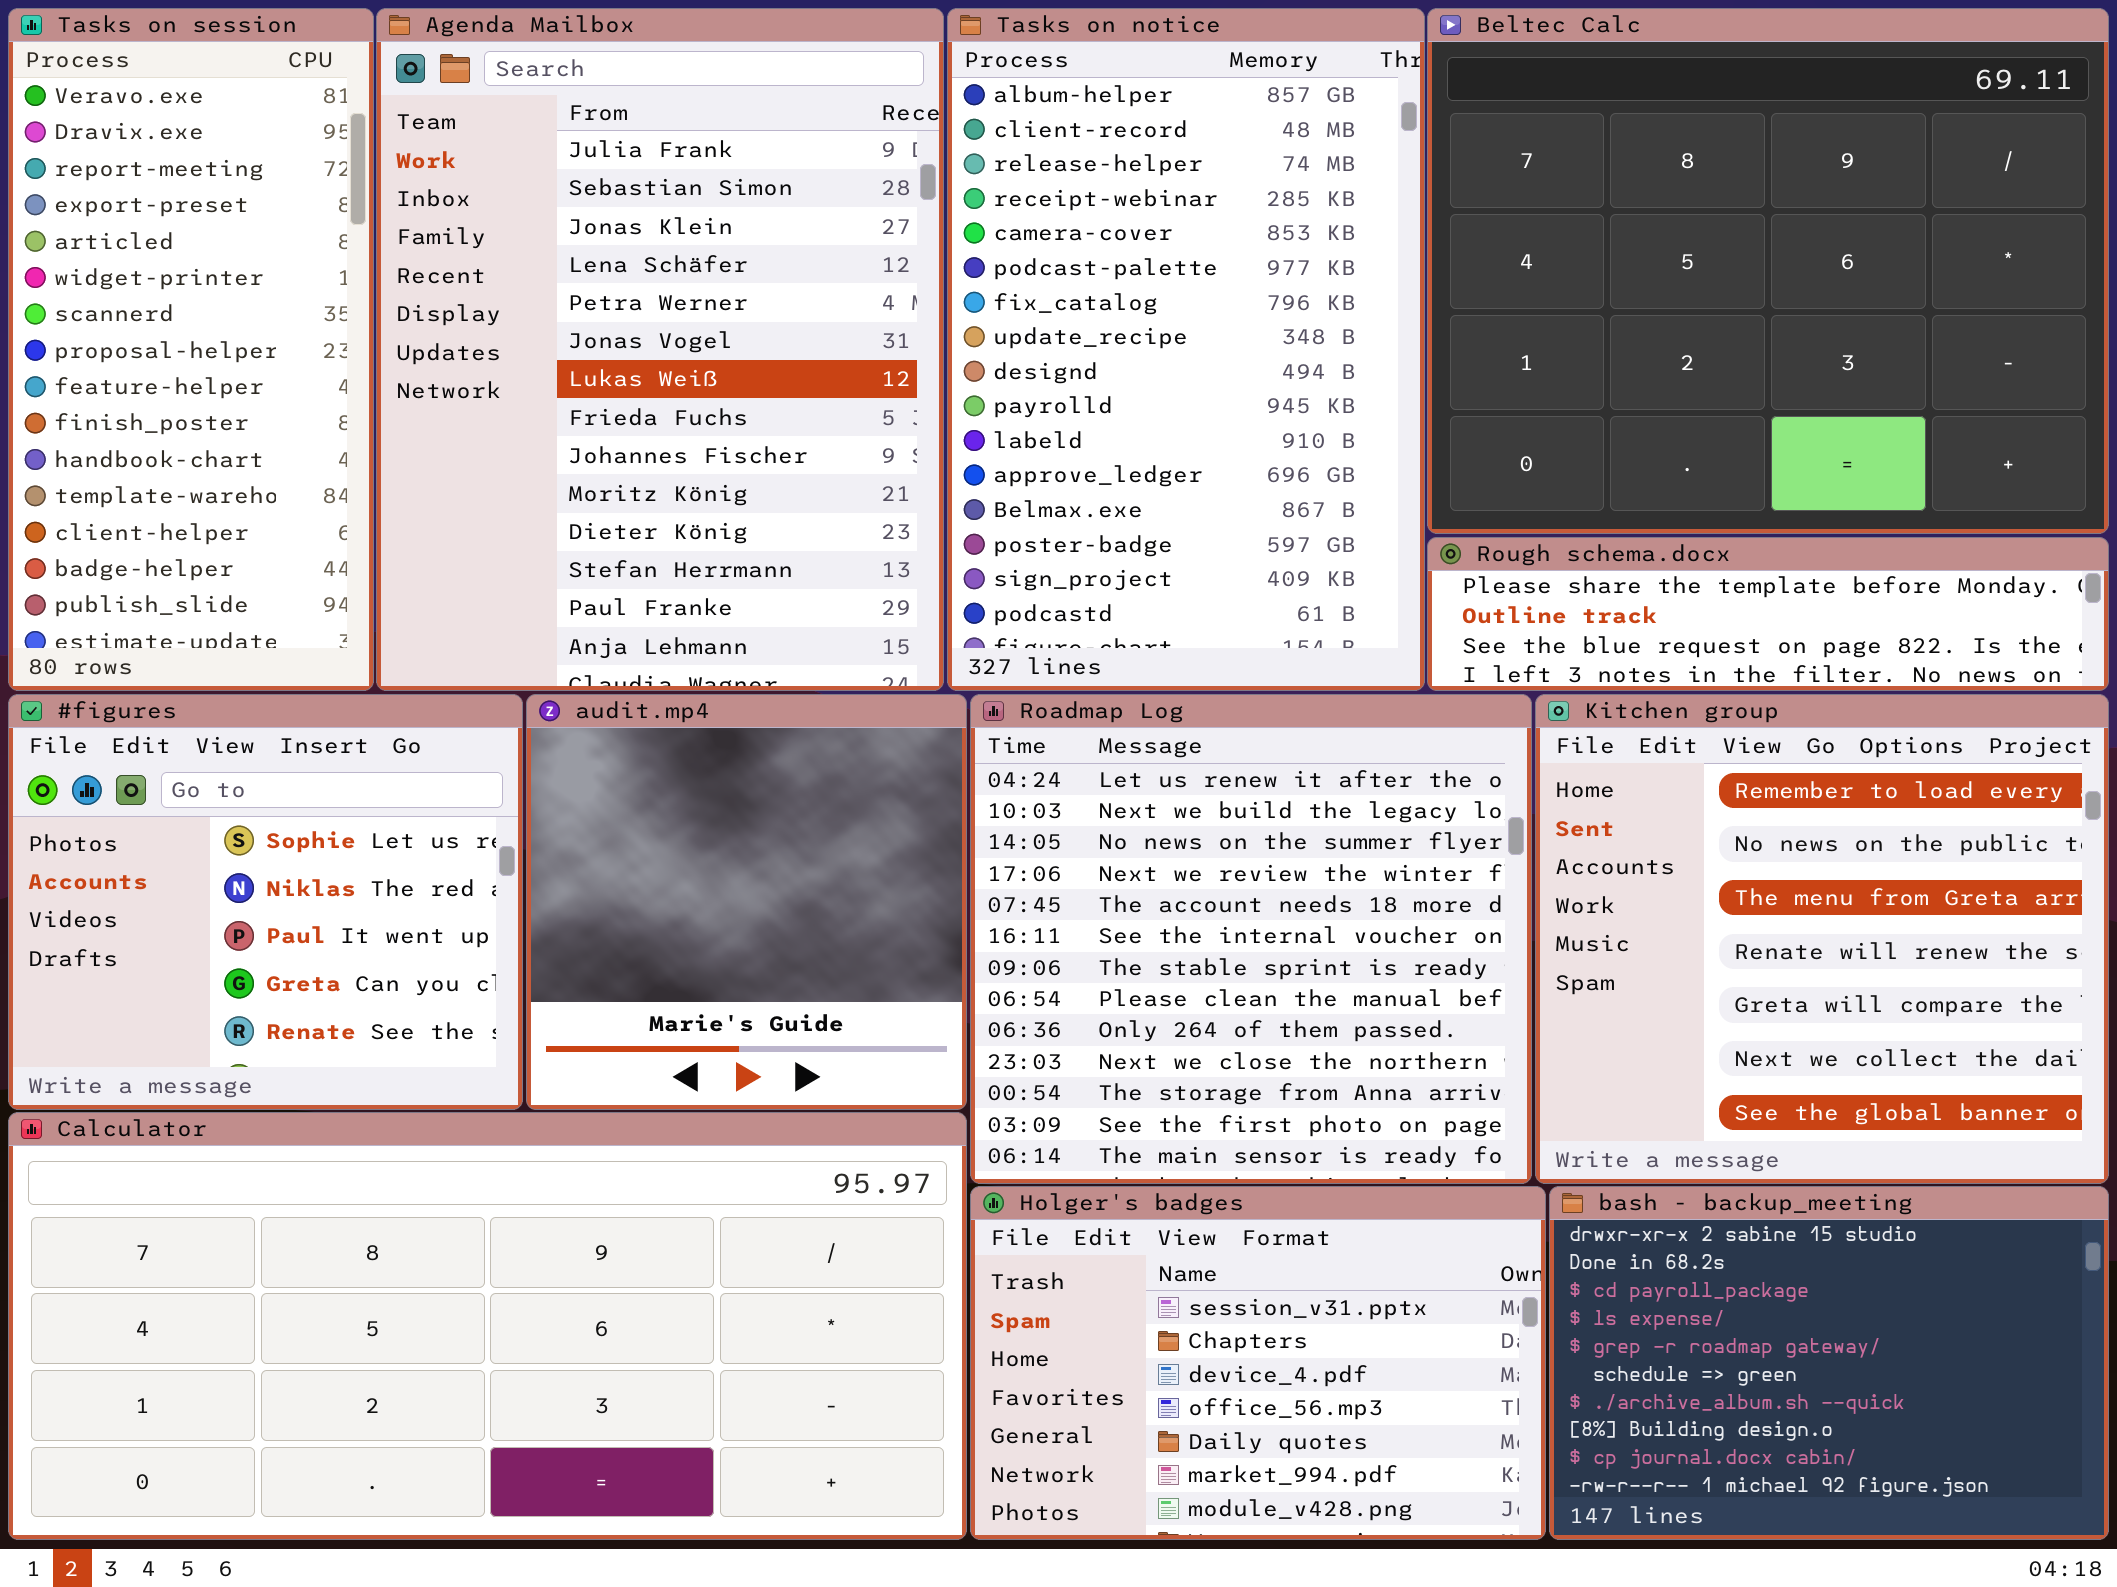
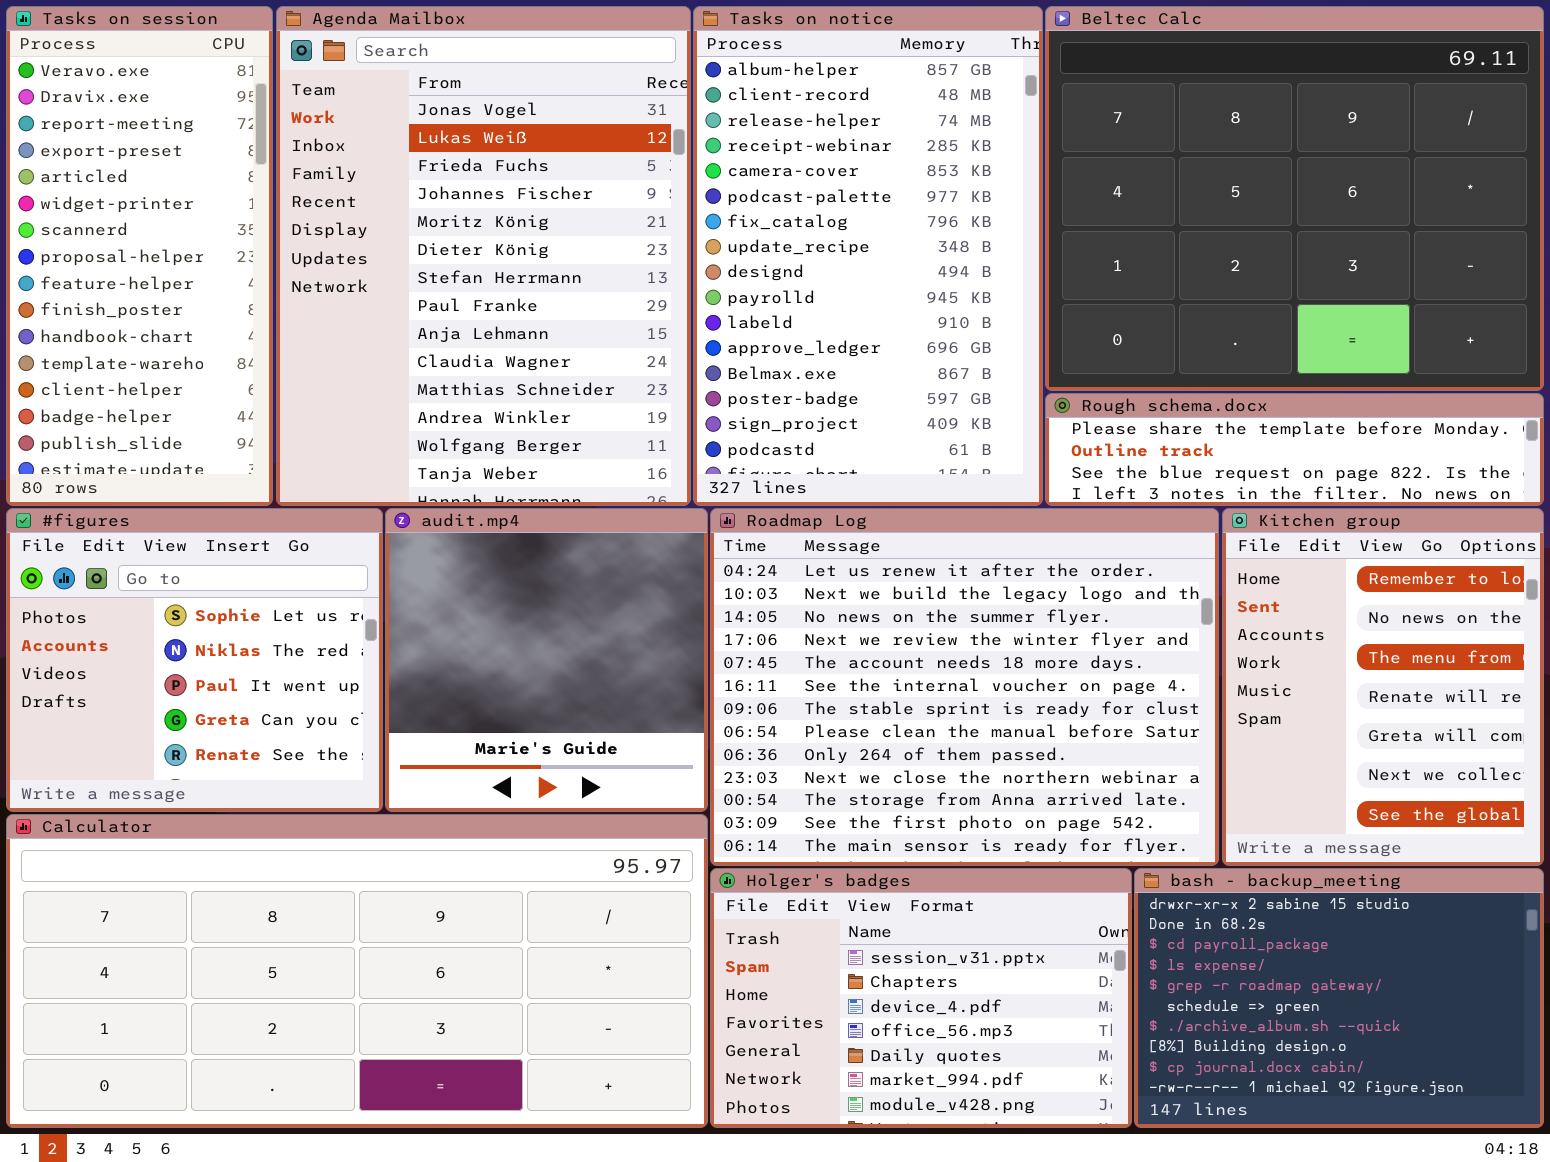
Agenda Mailbox: [376,8,944,691] -> [276,6,691,506], scrolled down 5 rows
Roadmap Log: [970,694,1532,1184] -> [710,508,1219,866], resized
Kitchen group: [1535,694,2109,1184] -> [1222,508,1544,866], resized

